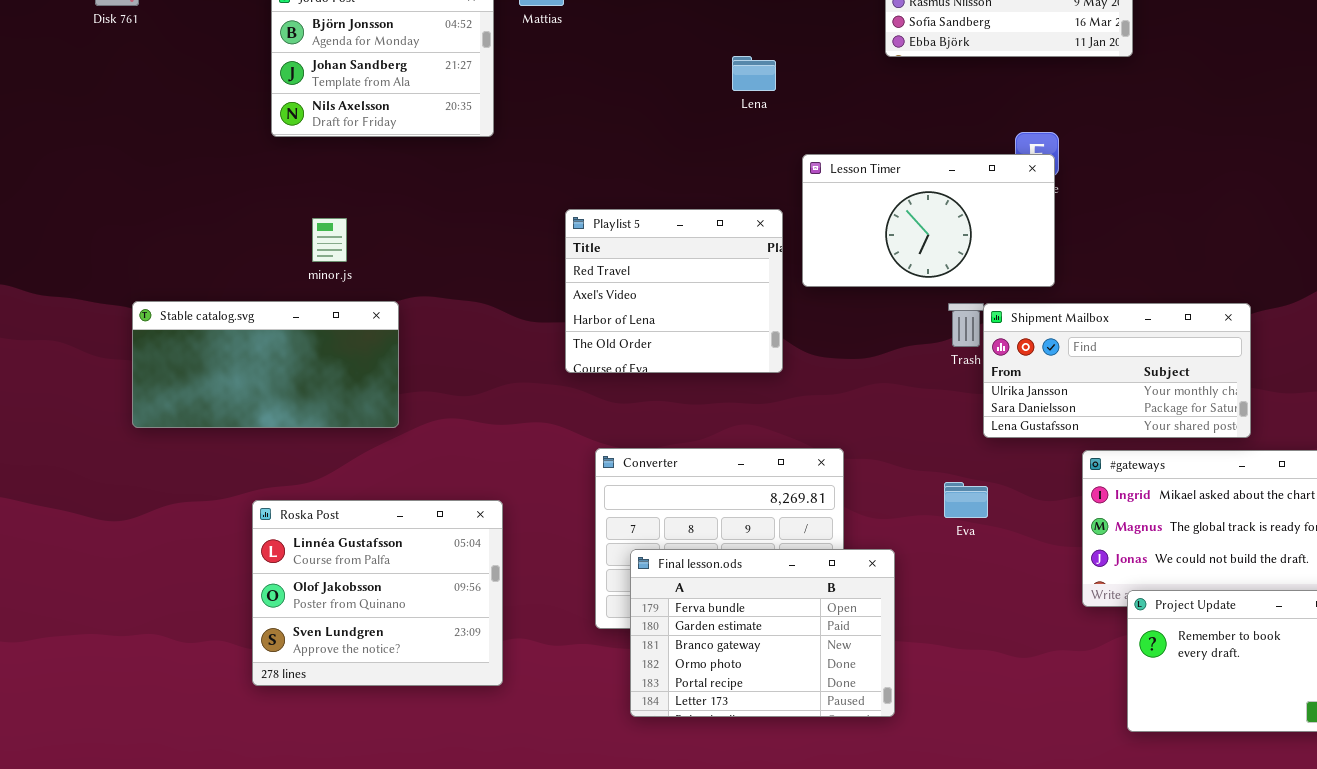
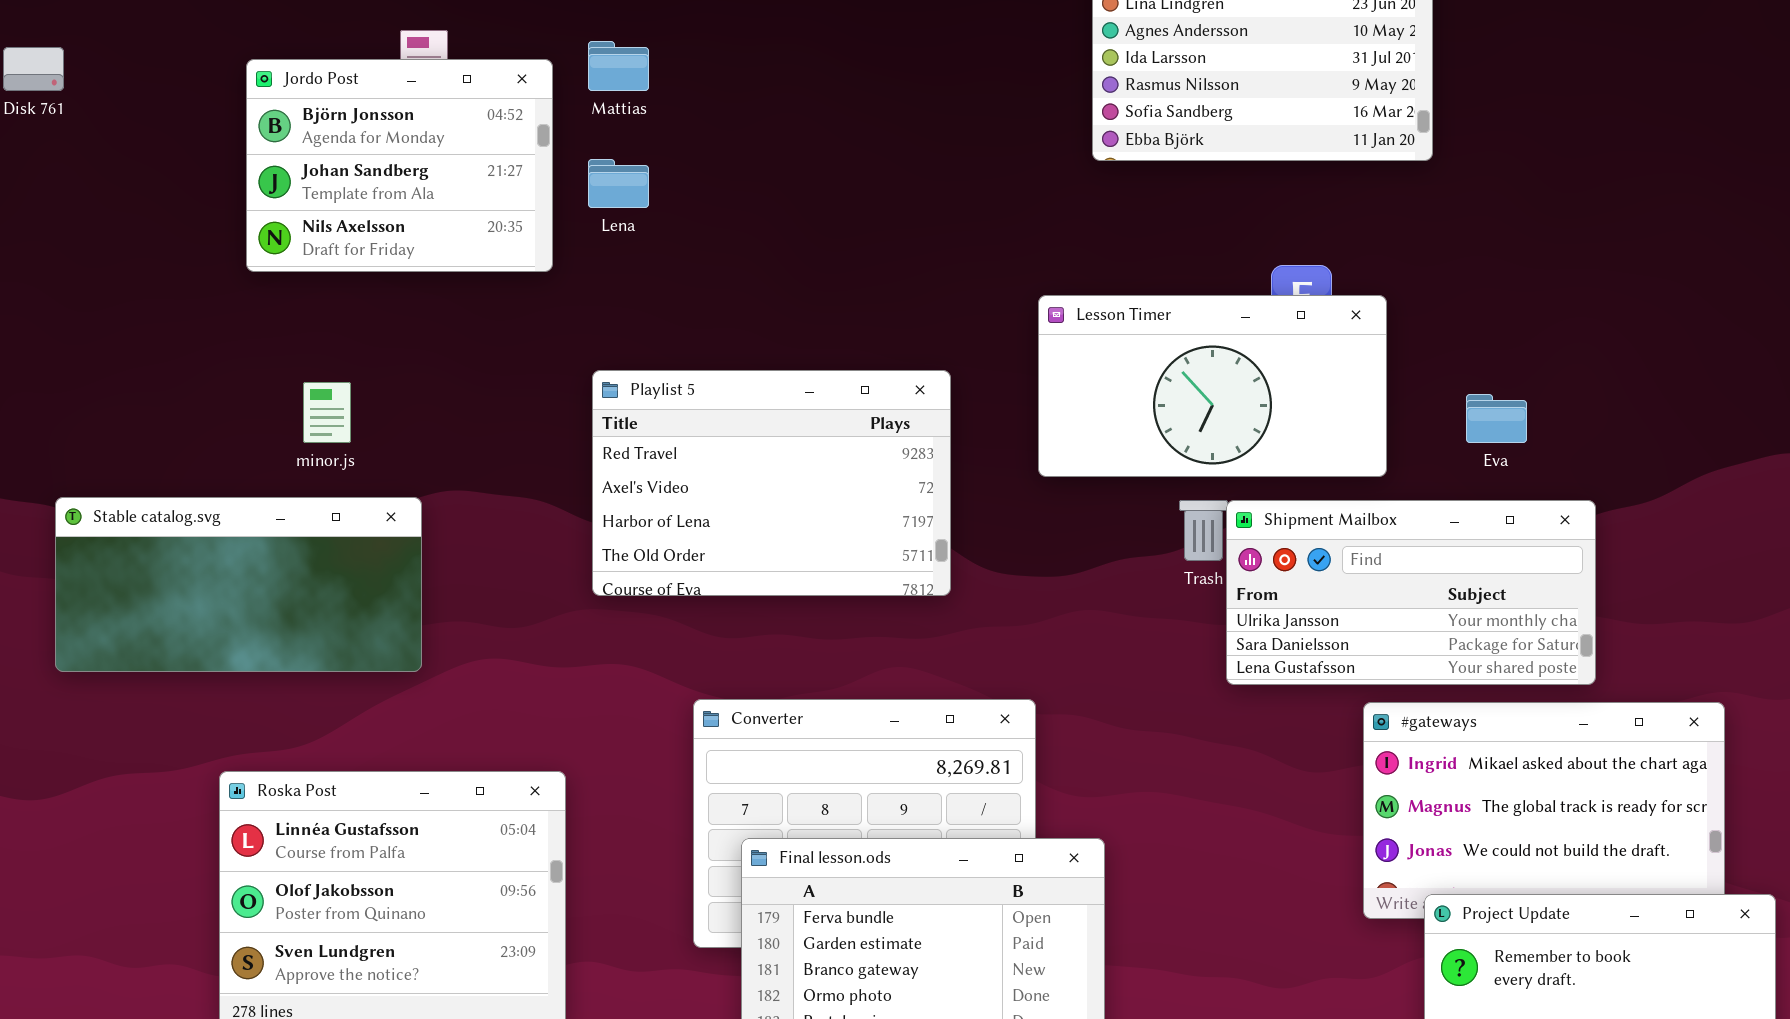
Lena: [732,56,776,91] -> [588,159,649,208], moved
Lesson Timer: [802,154,1055,287] -> [1038,295,1387,477], moved
Playlist 5: [565,209,783,373] -> [592,370,951,596], resized
Eva: [944,482,988,518] -> [1466,394,1527,443], moved

